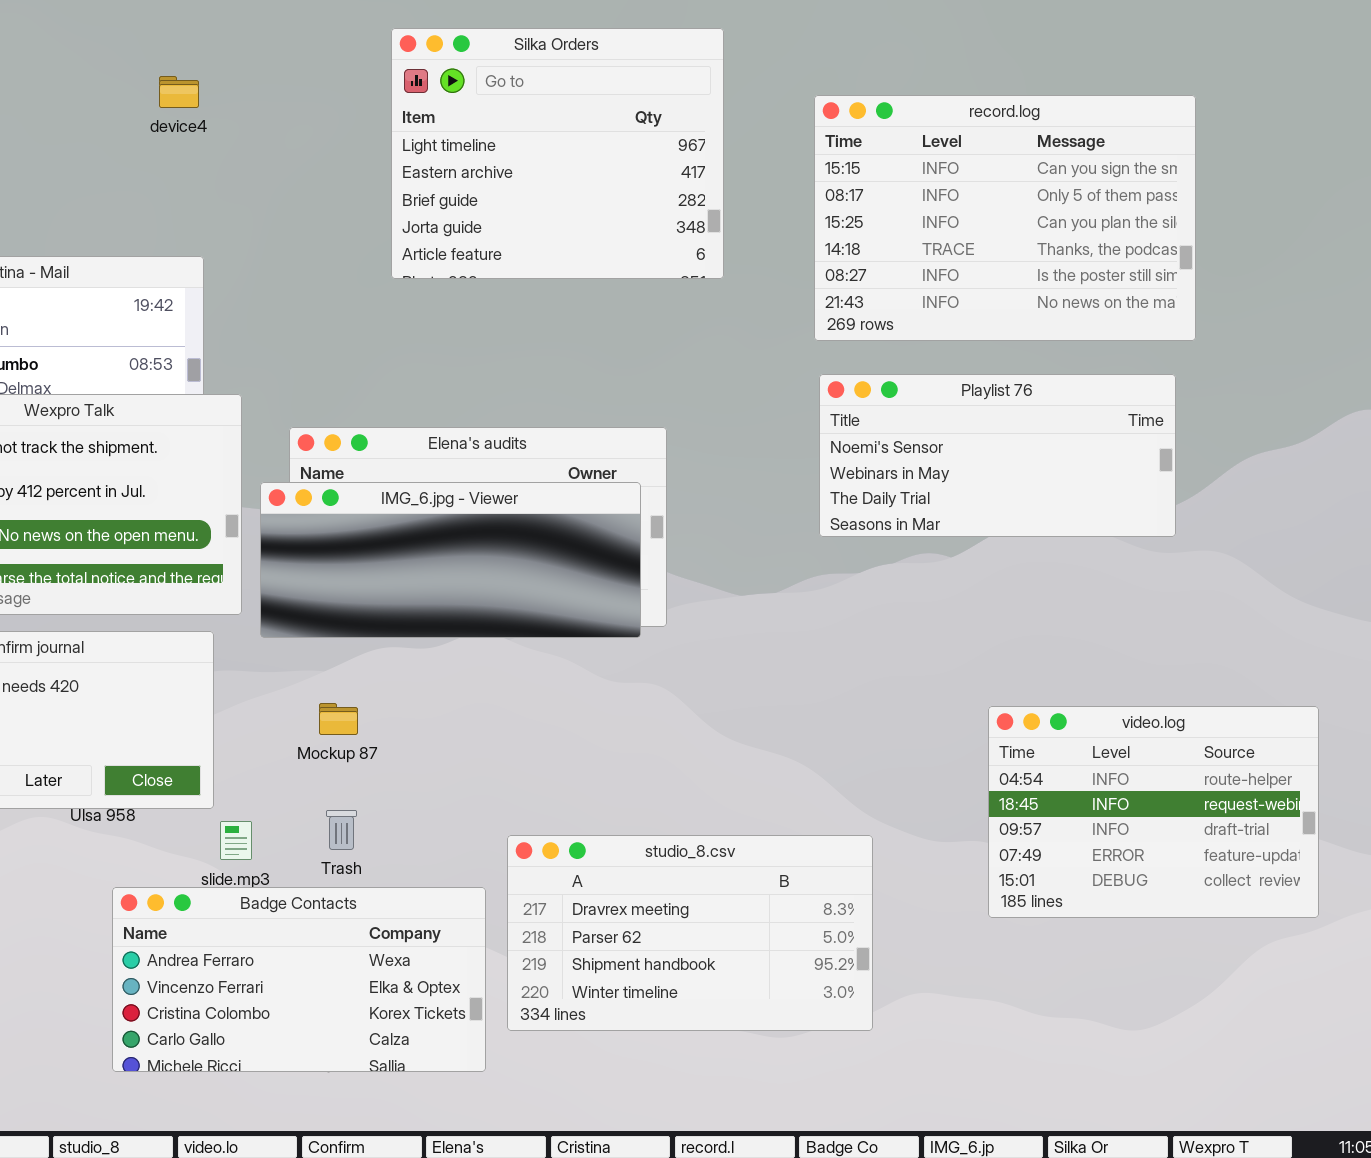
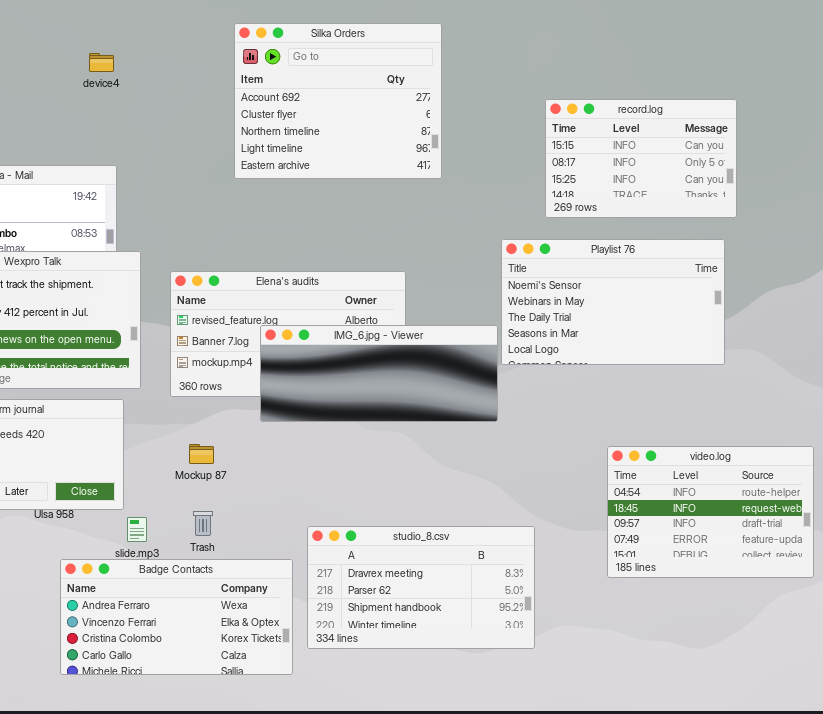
Silka Orders: [391,28,724,279] -> [234,23,442,179], scrolled up 3 rows
record.log: [814,95,1196,341] -> [545,99,737,218], resized
Playlist 76: [819,374,1176,537] -> [501,239,725,365], resized
IMG_6.jpg - Viewer: [260,482,641,638] -> [260,325,498,422], moved

